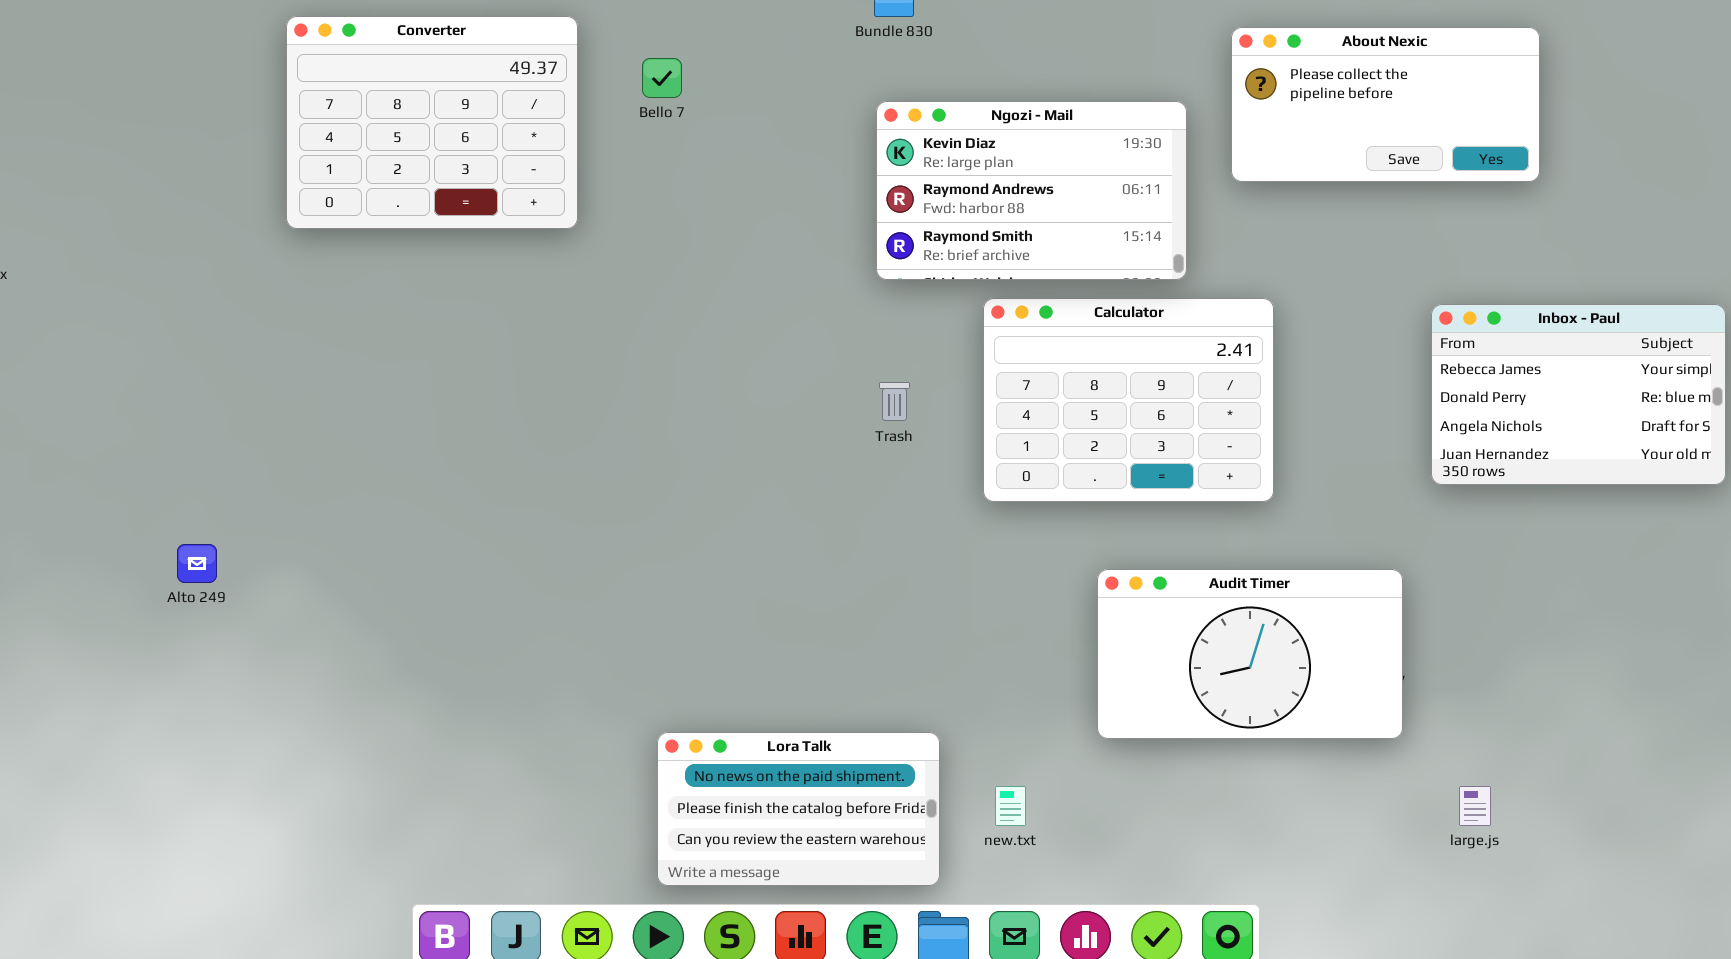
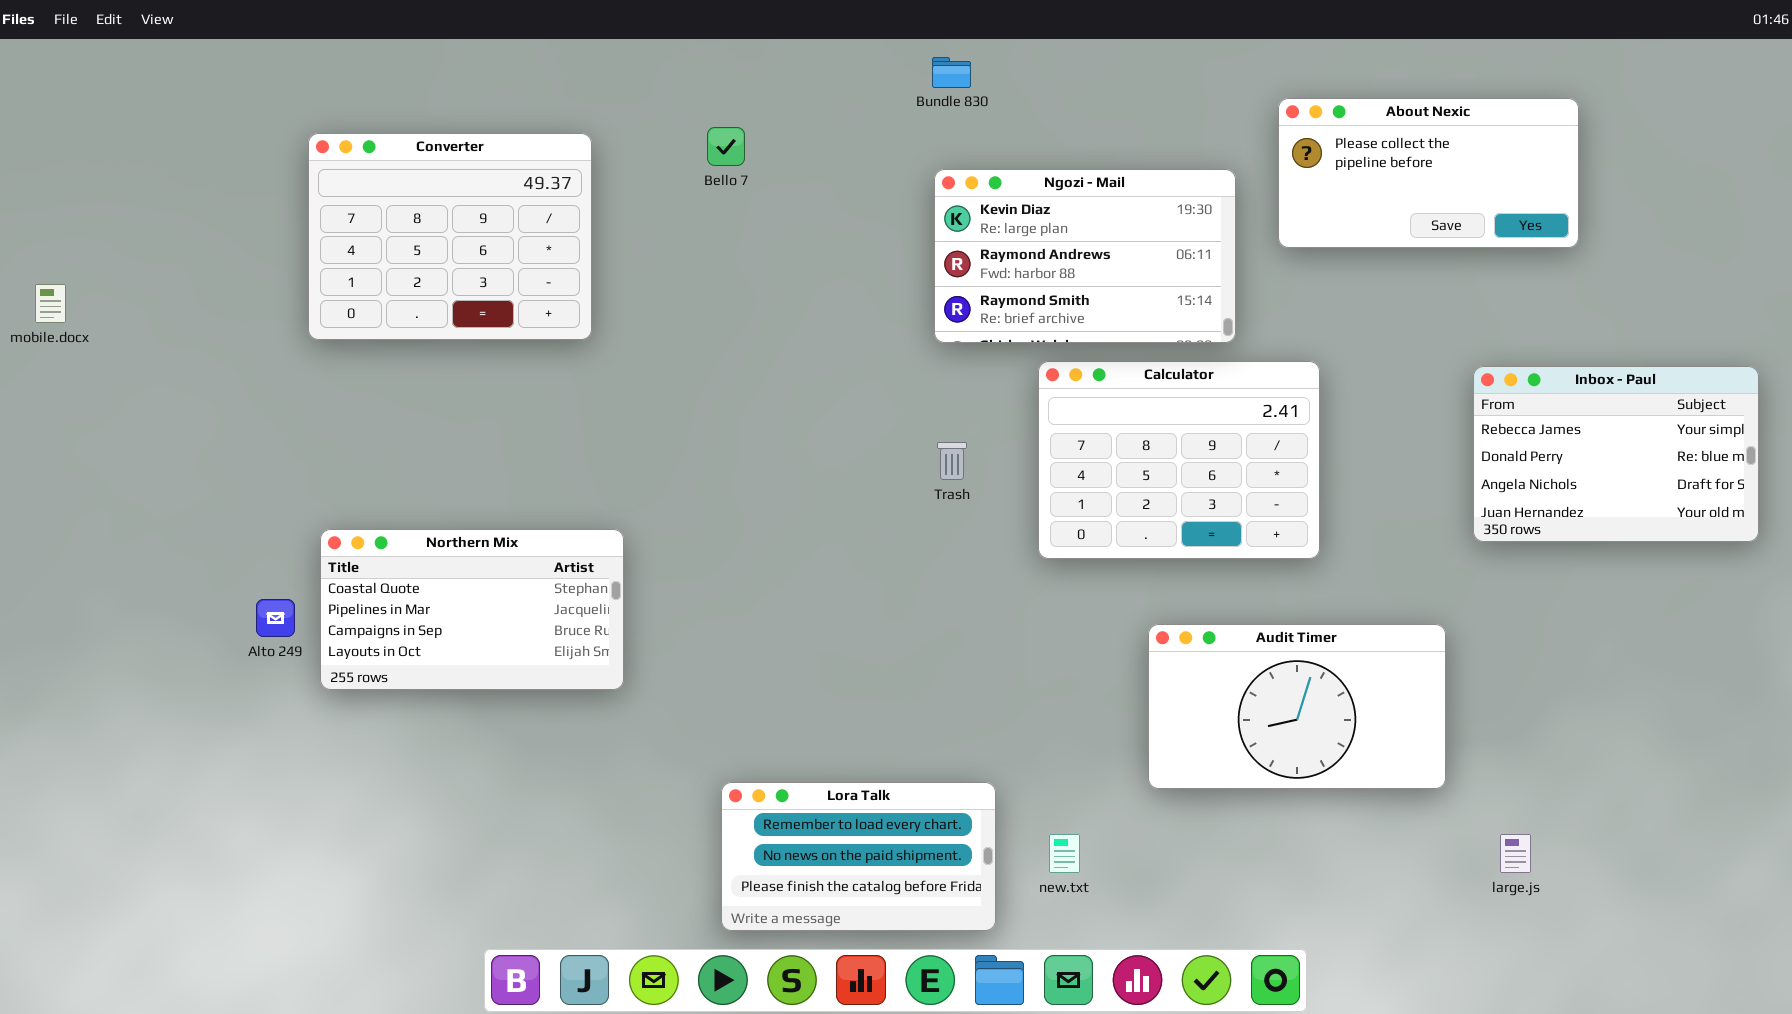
Converter: [286,16,578,229] -> [308,133,592,340], moved
Northern Mix: none -> [320,529,624,690], opened
Lora Talk: [657,732,940,886] -> [721,782,996,931], scrolled up 1 row

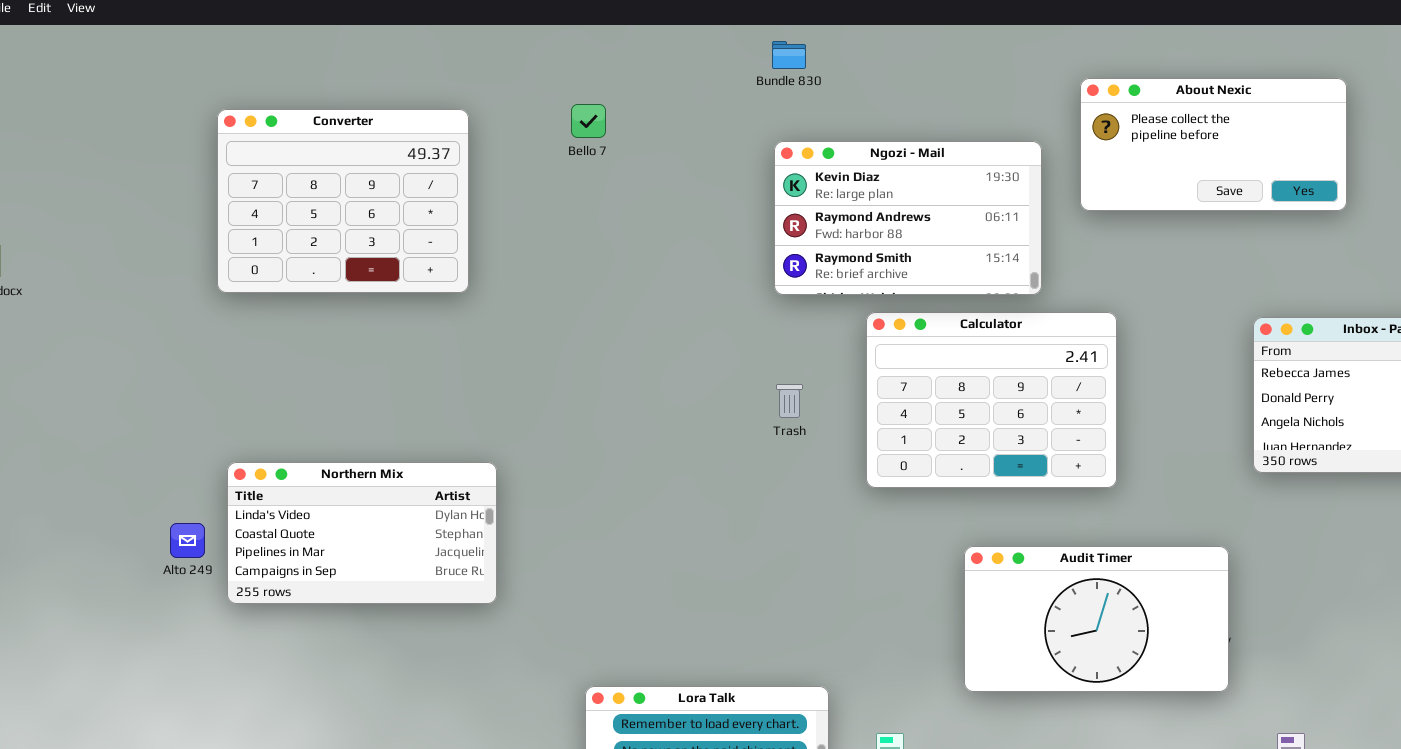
Northern Mix: [320,529,624,690] -> [227,462,497,604], scrolled up 1 row

